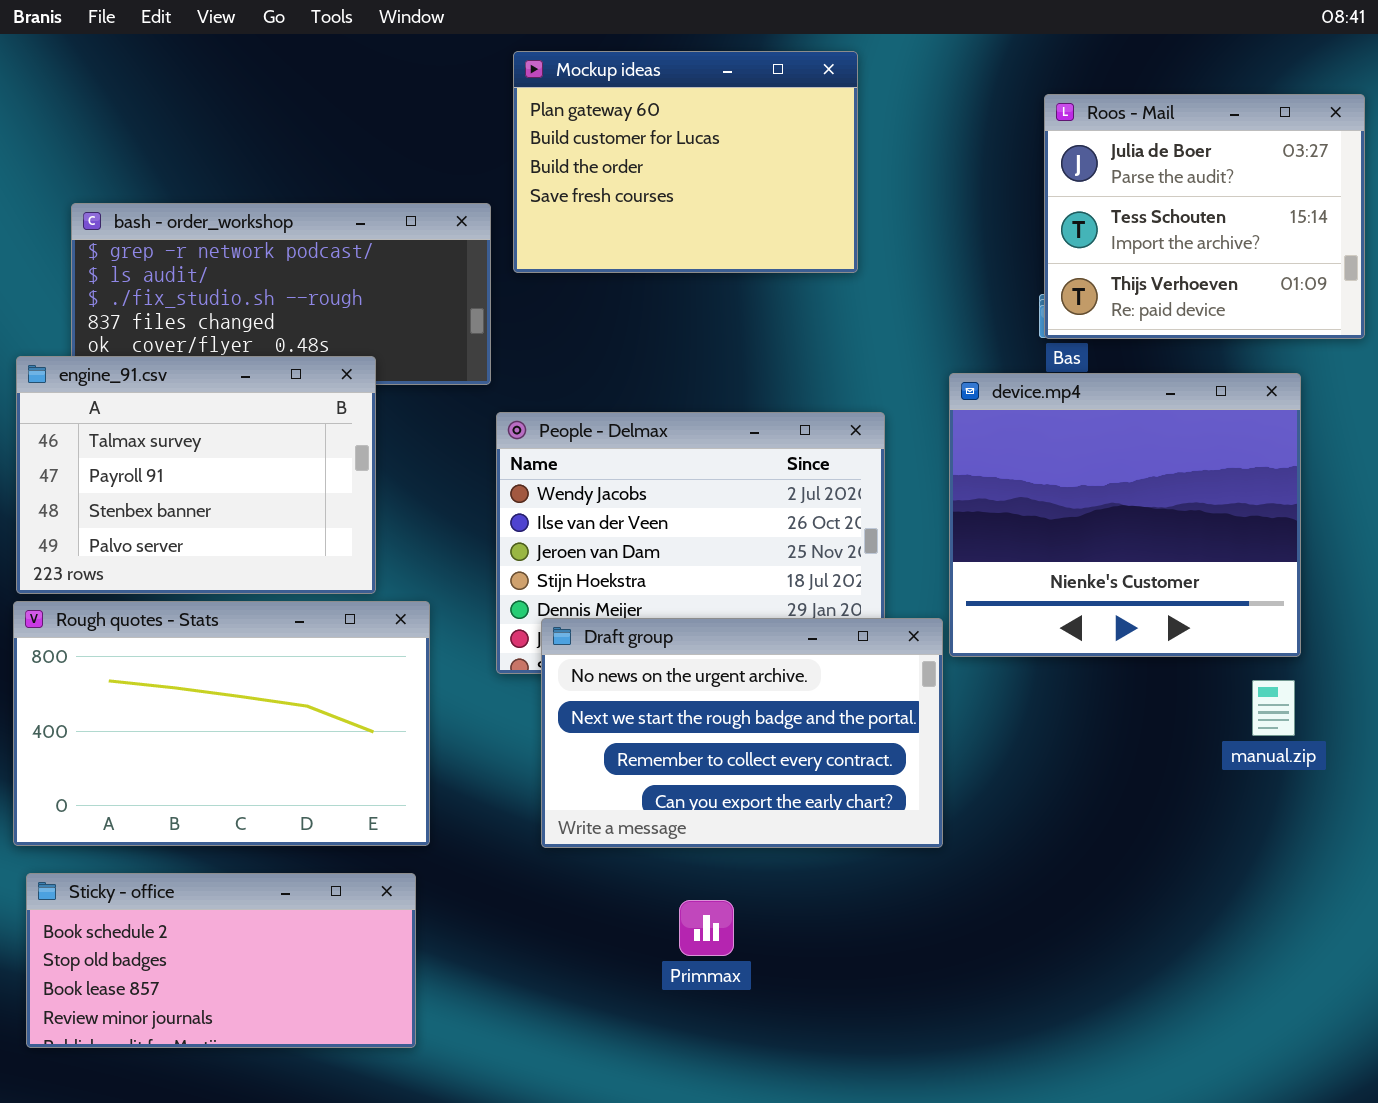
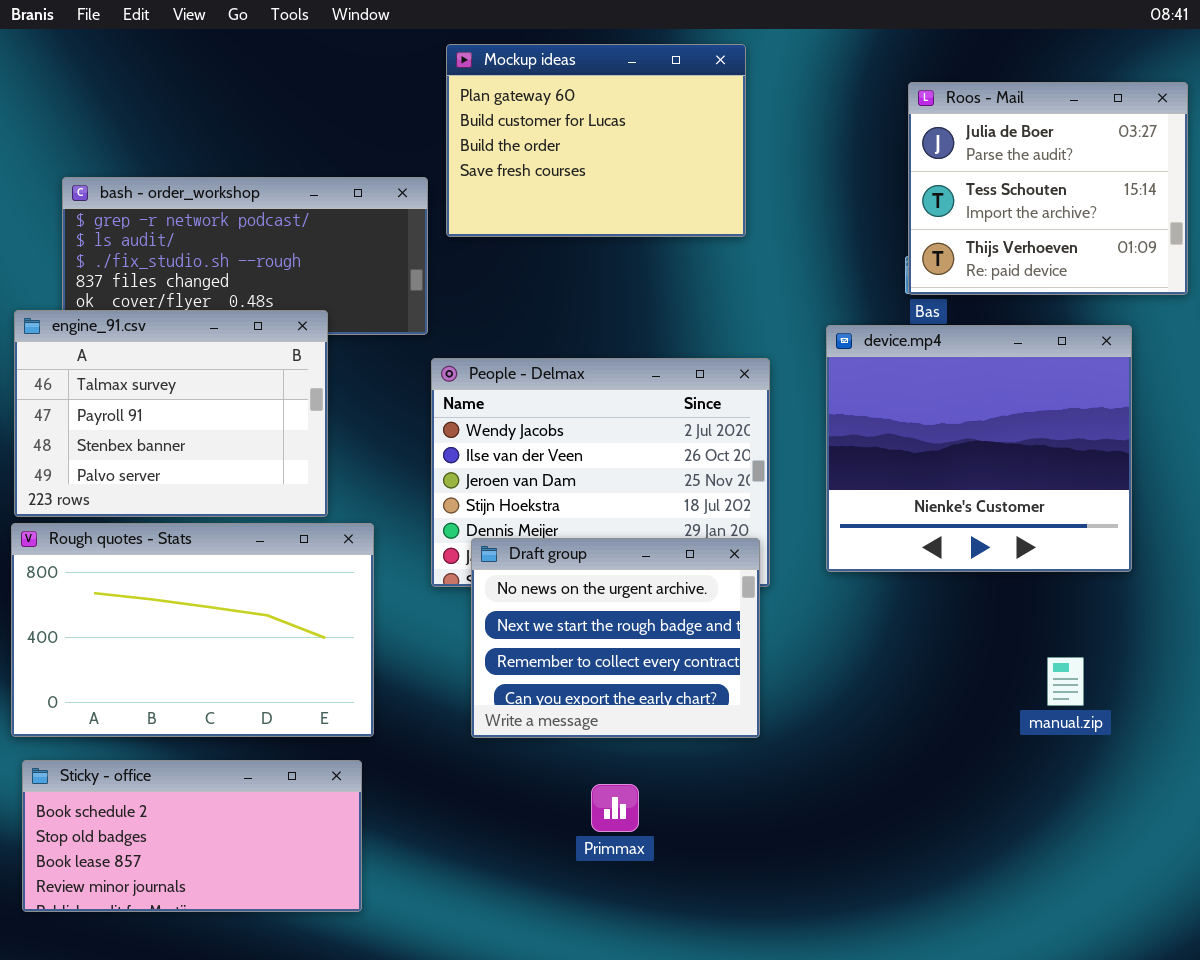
Draft group: [541,618,943,848] -> [471,538,760,738], resized
manual.zip: [1252,680,1295,736] -> [1047,657,1084,706], moved

